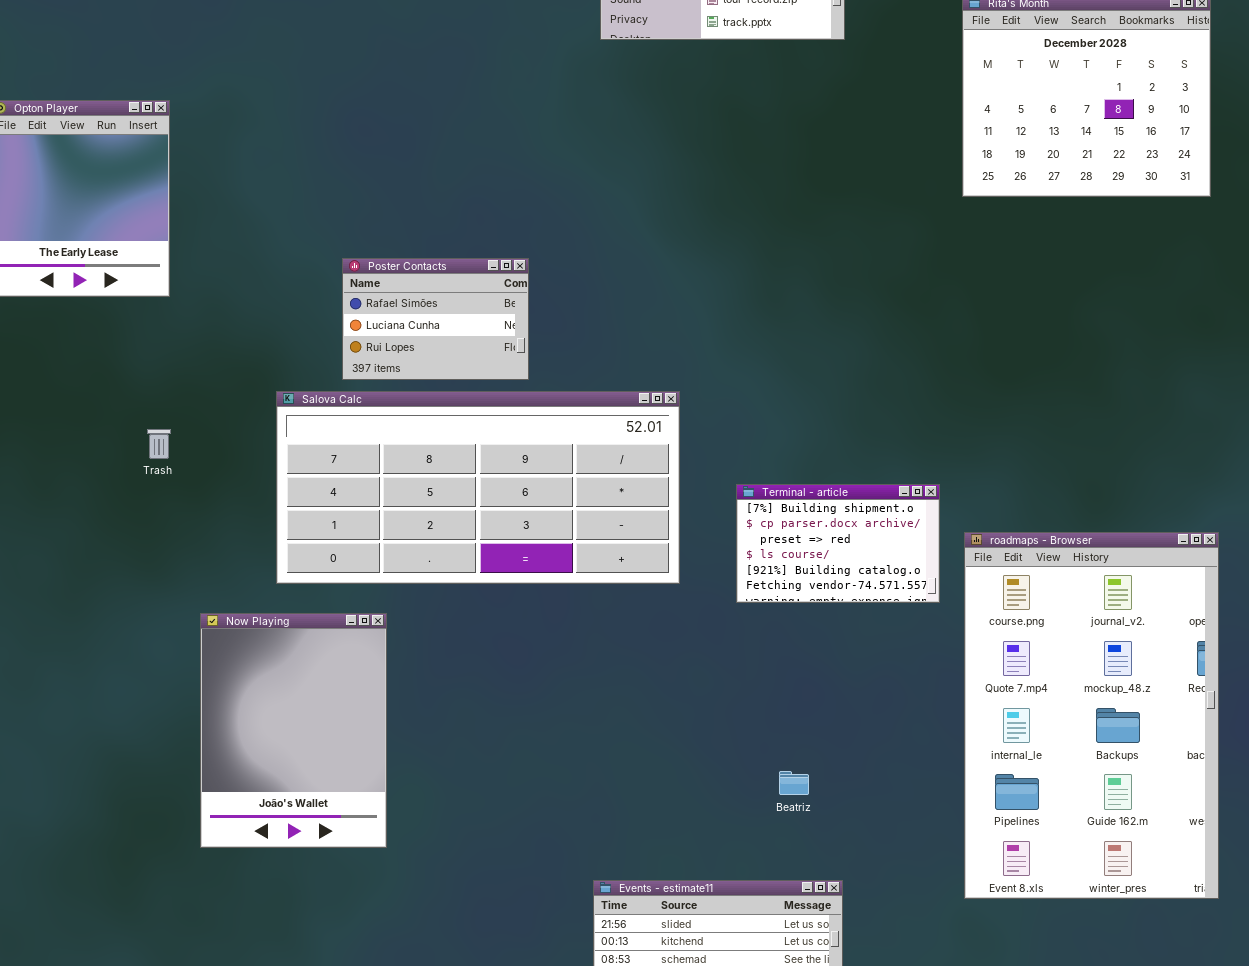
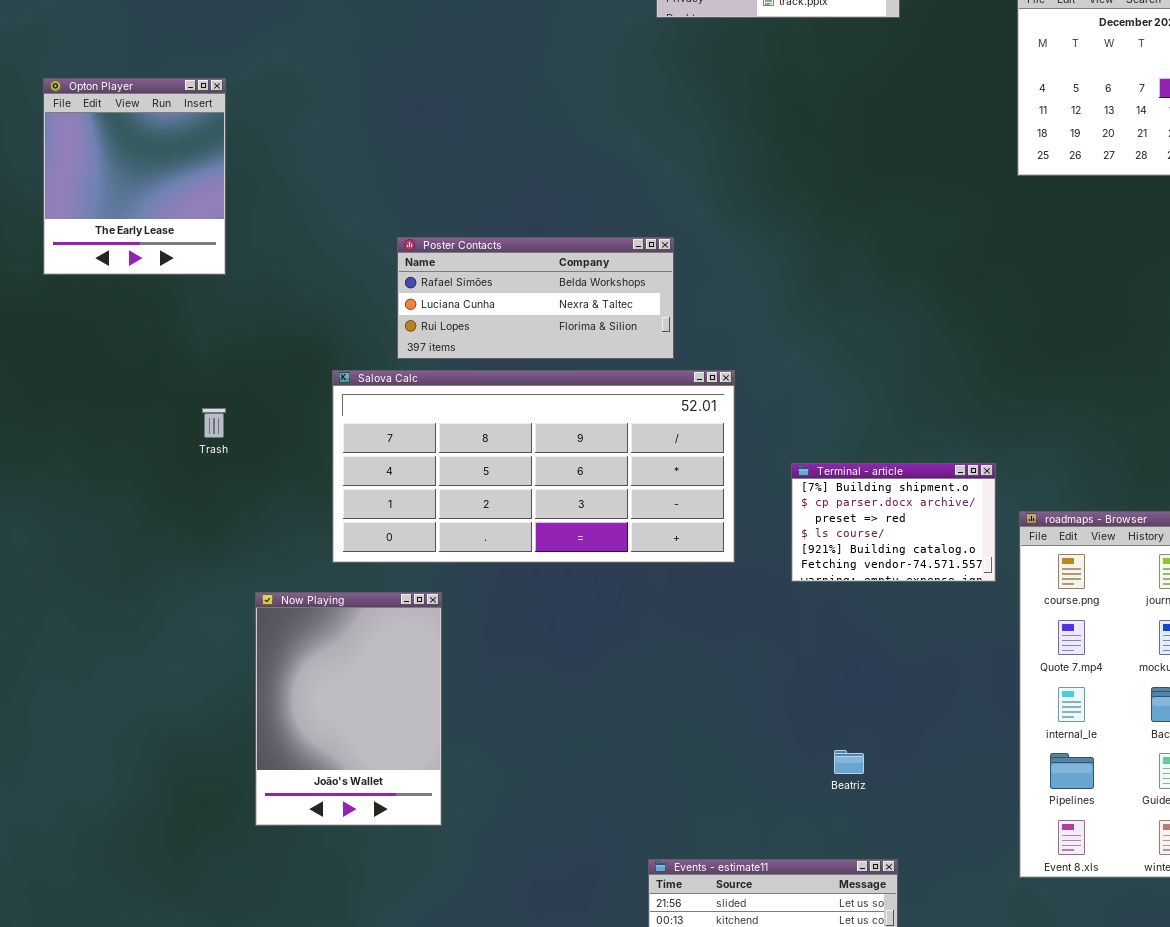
Poster Contacts: [342,258,529,380] -> [397,237,674,359], resized

